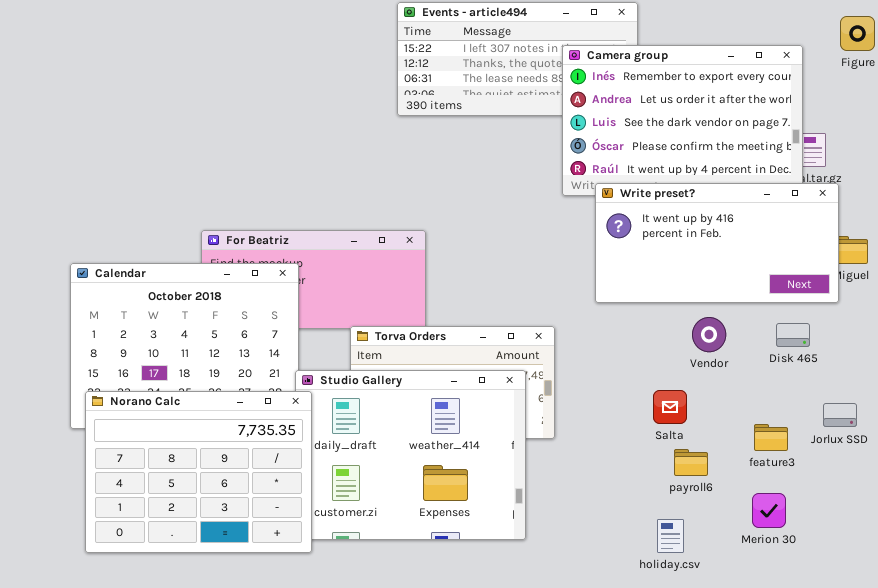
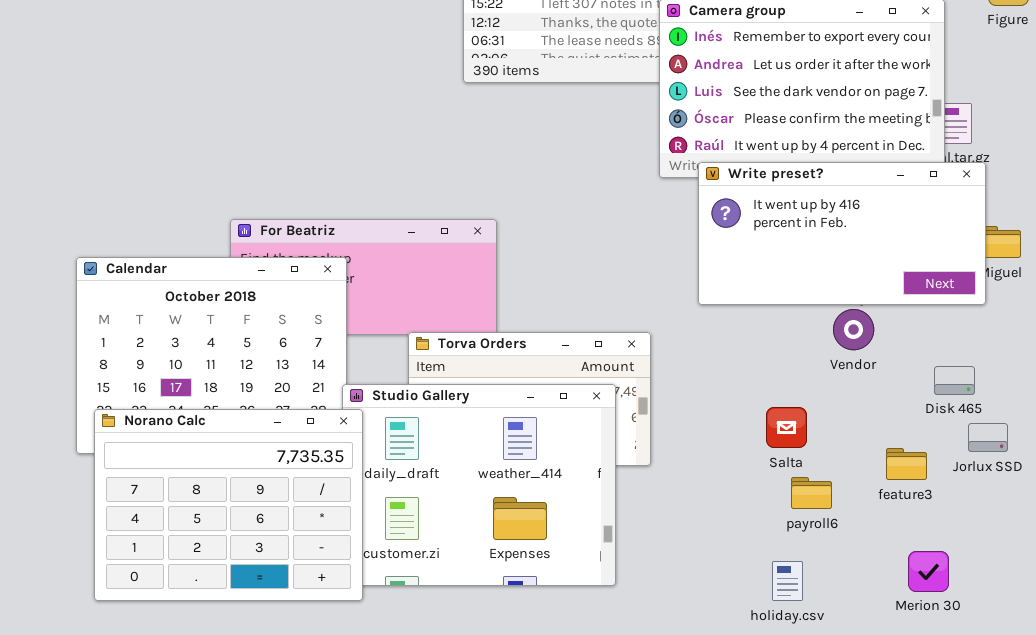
Vendor: [692,317,726,352] -> [833,309,874,350], moved
Disk 465: [776,323,810,347] -> [934,366,975,395], moved
Merion 30: [752,493,786,528] -> [908,551,949,592], moved

